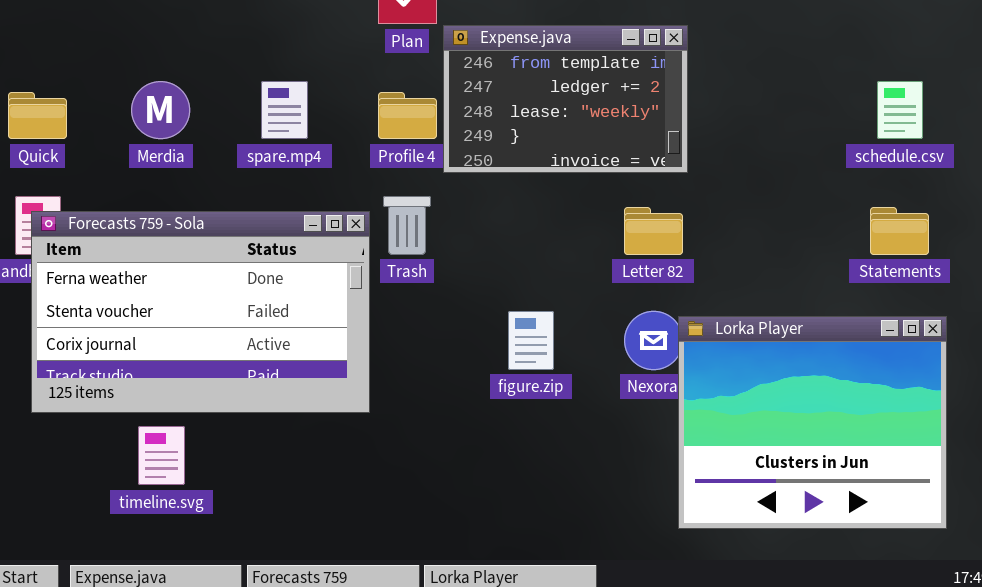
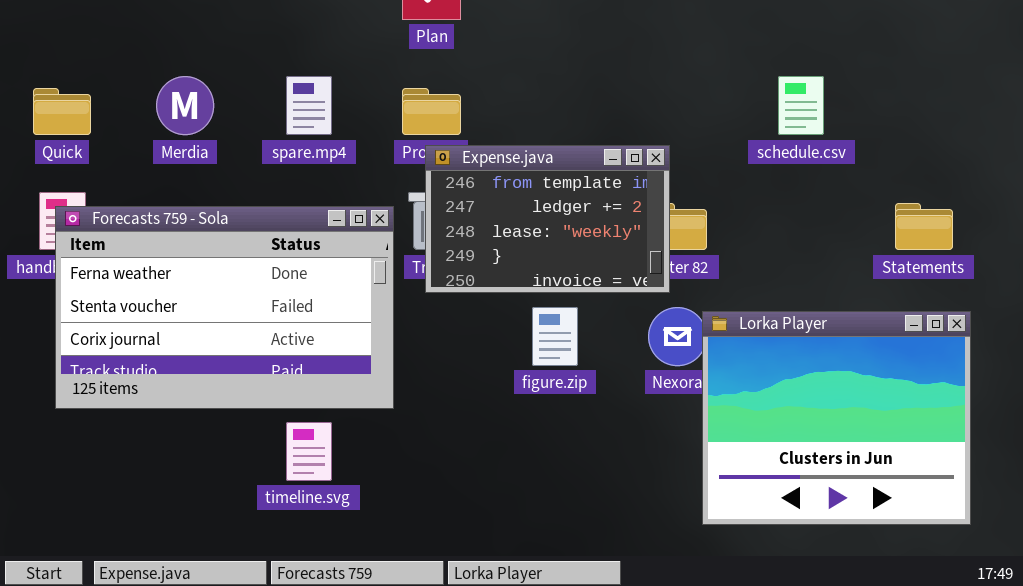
Expense.java: [443,25,688,173] -> [425,145,670,293], moved
schedule.csv: [877,81,923,139] -> [778,76,824,135], moved
timeline.svg: [138,426,185,485] -> [286,422,332,481], moved

